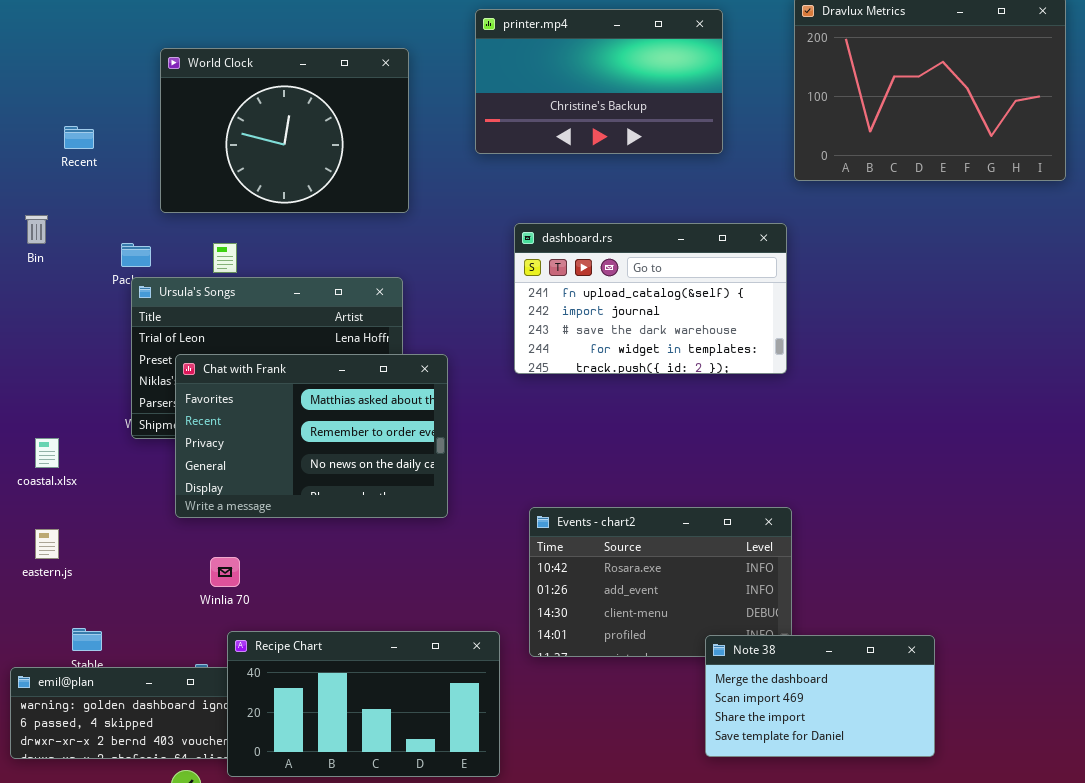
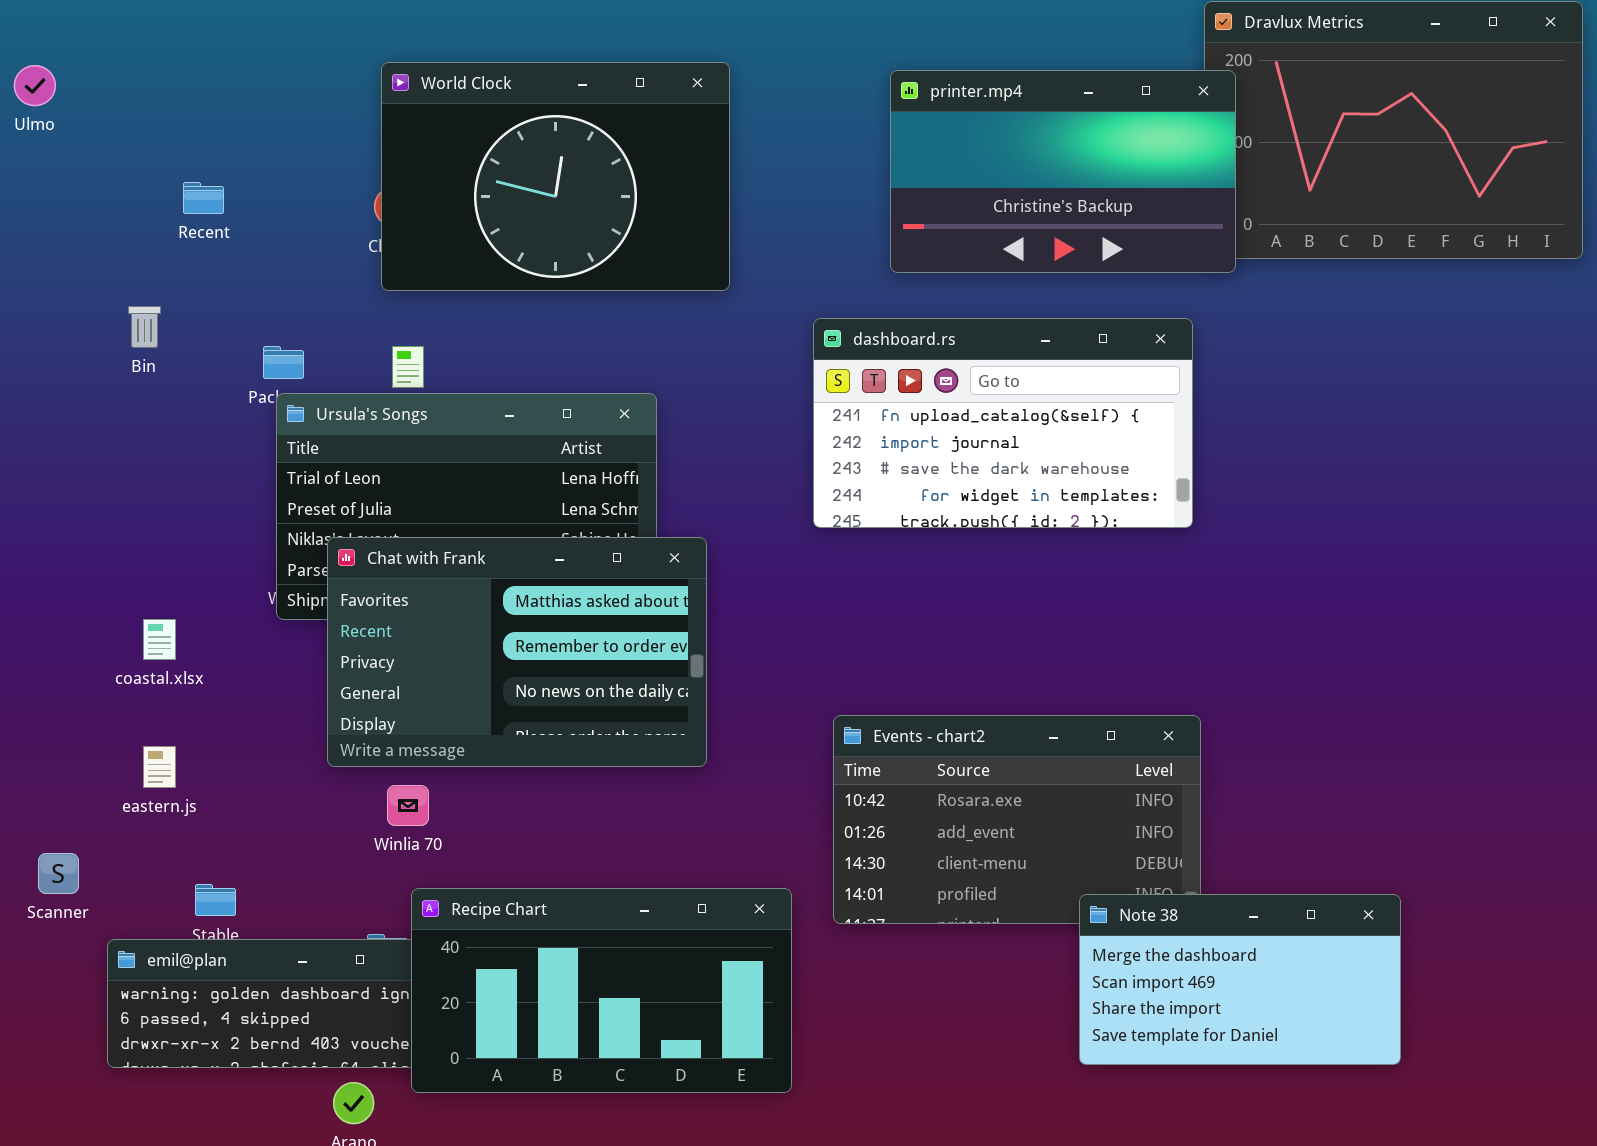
printer.mp4: [475,9,723,154] -> [890,70,1236,273], moved
World Clock: [160,48,409,213] -> [381,62,730,291], moved
Chat with Frank: [175,354,448,518] -> [327,537,707,767], moved

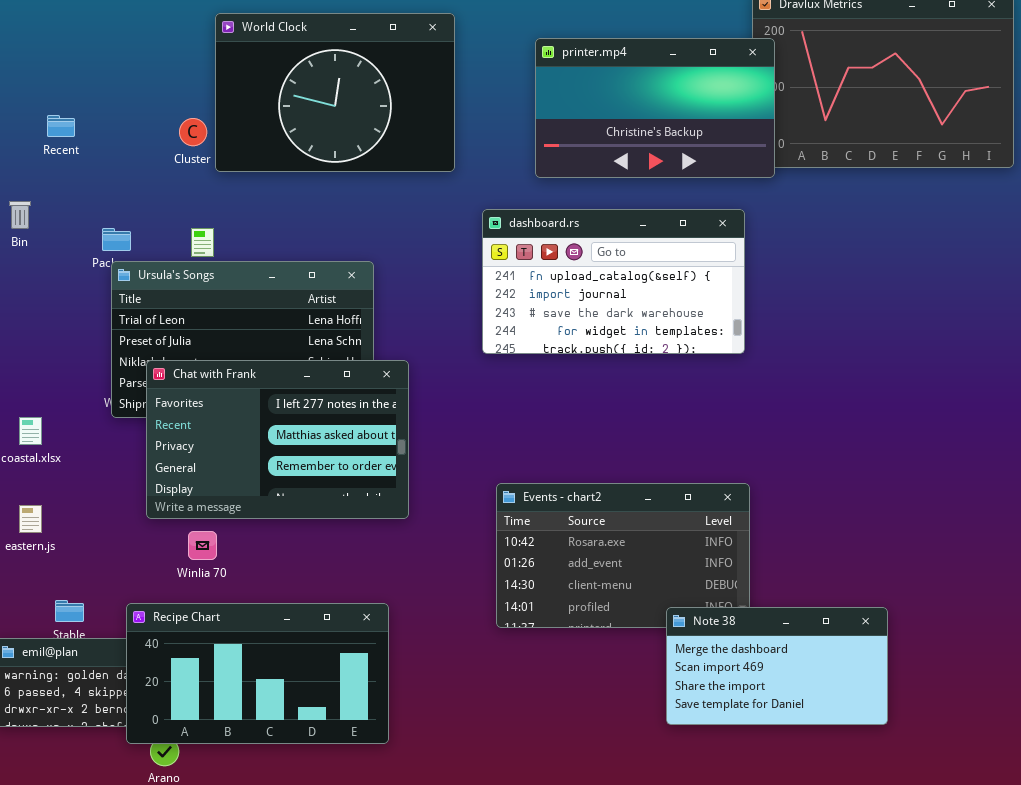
World Clock: [381,62,730,291] -> [215,13,455,172], moved
Chat with Frank: [327,537,707,767] -> [146,360,409,519], scrolled up 1 row
Recipe Chart: [411,888,792,1093] -> [126,603,389,744], moved

